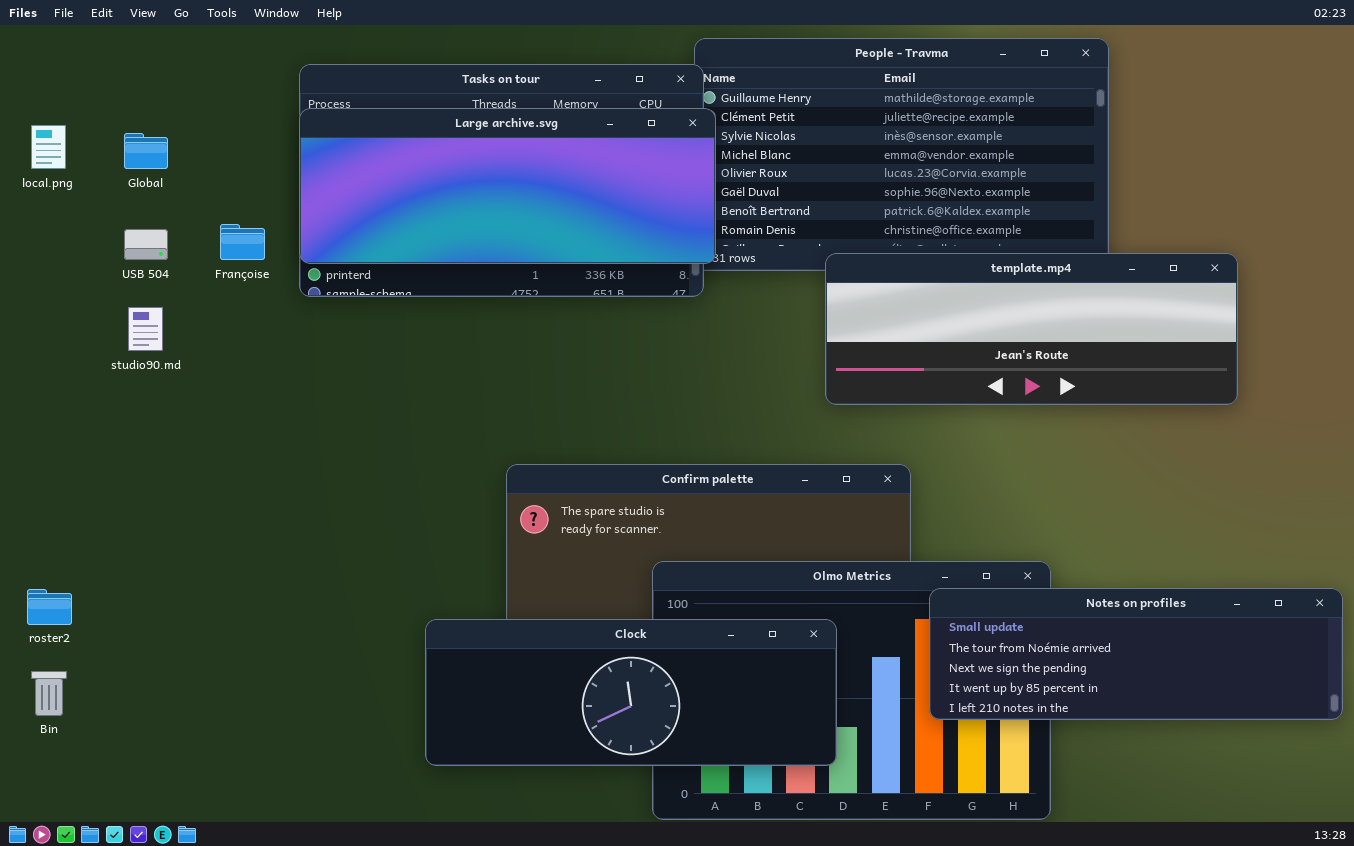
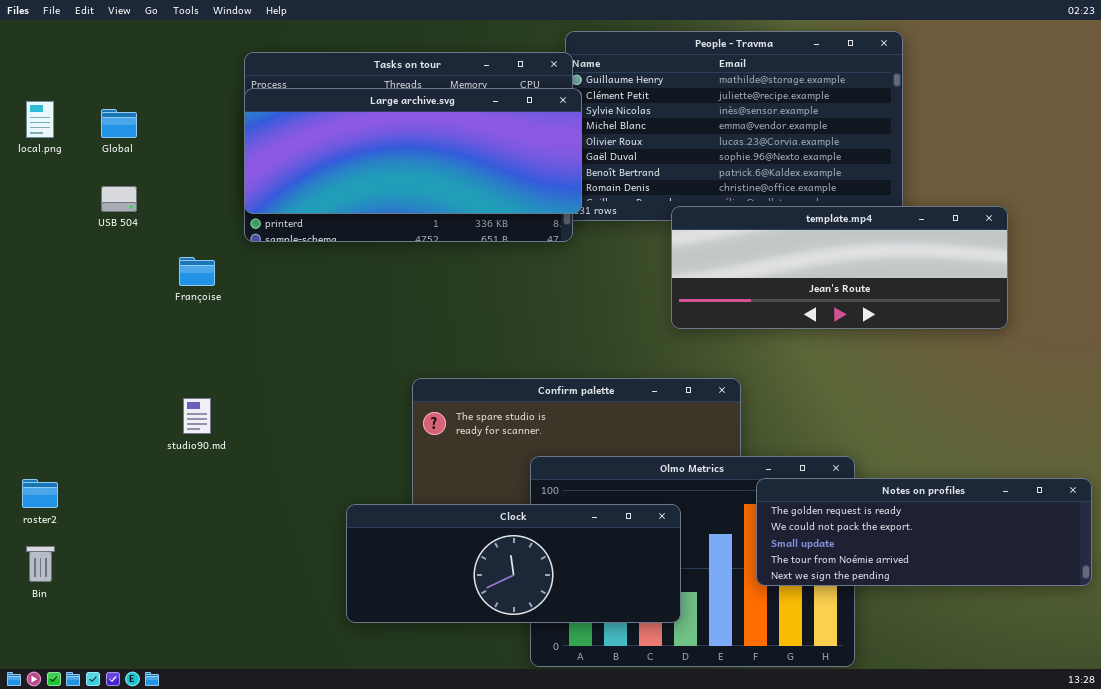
Françoise: [220,224,265,260] -> [179,257,215,286], moved
studio90.md: [128,307,163,351] -> [183,398,211,434], moved
Notes on profiles: [929,588,1343,720] -> [756,478,1092,586], scrolled up 2 rows

